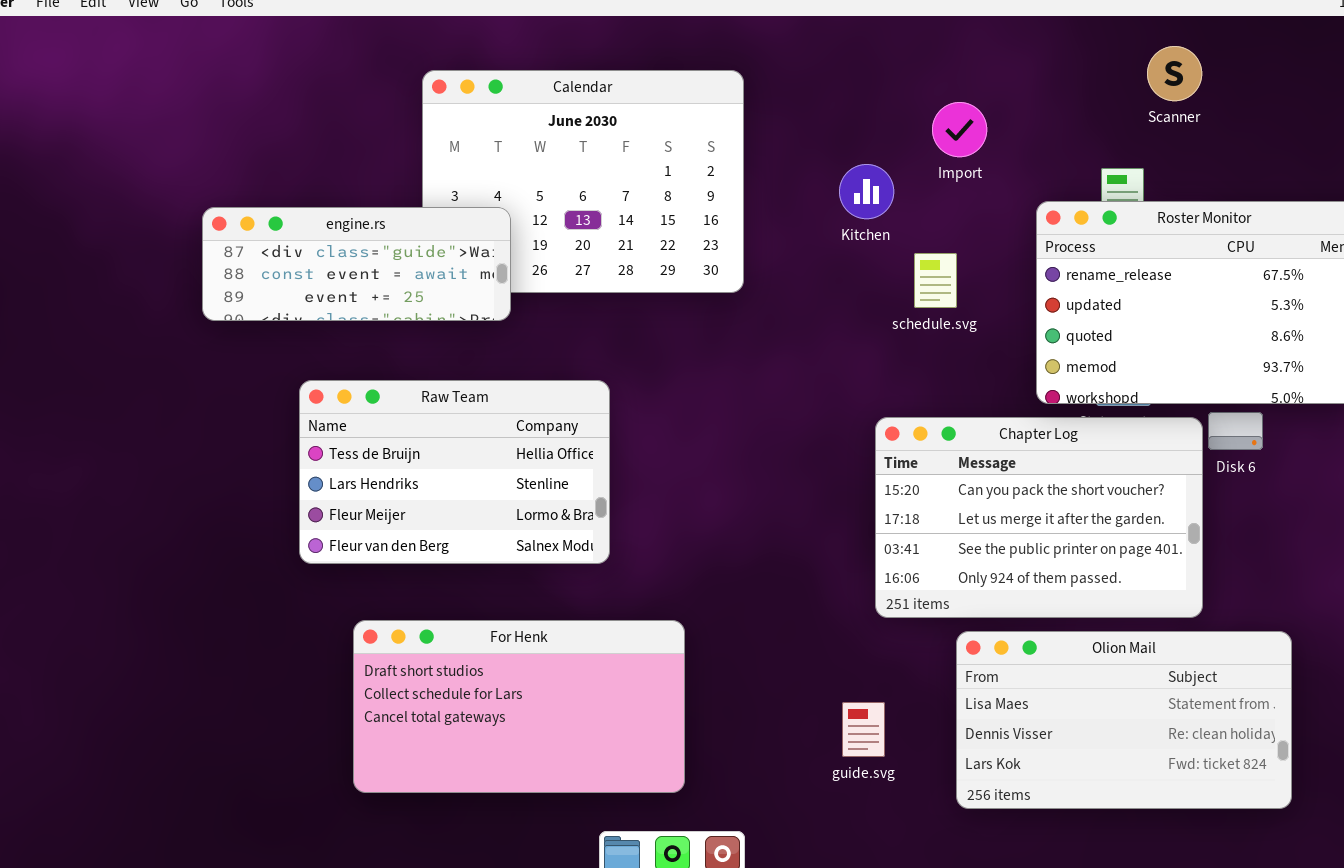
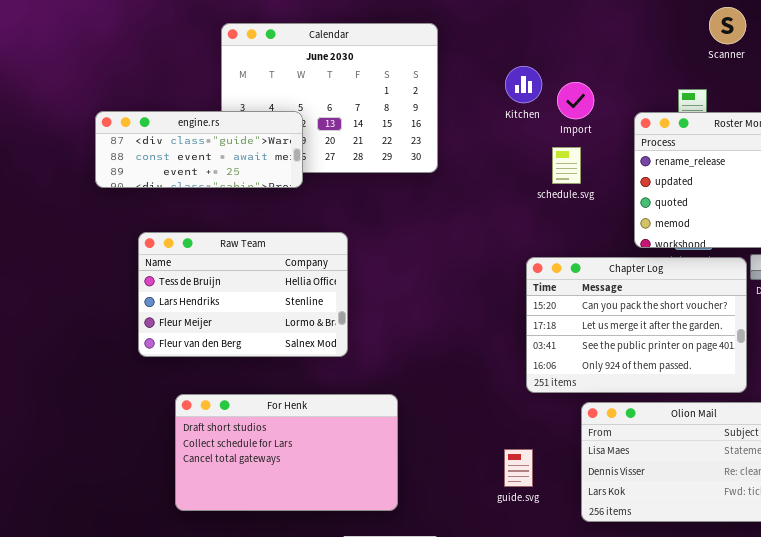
Import: [932,102,987,157] -> [557,82,594,119], moved
Kitchen: [839,164,894,219] -> [505,66,542,103], moved
engine.rs: [202,207,511,321] -> [95,111,303,188], moved

